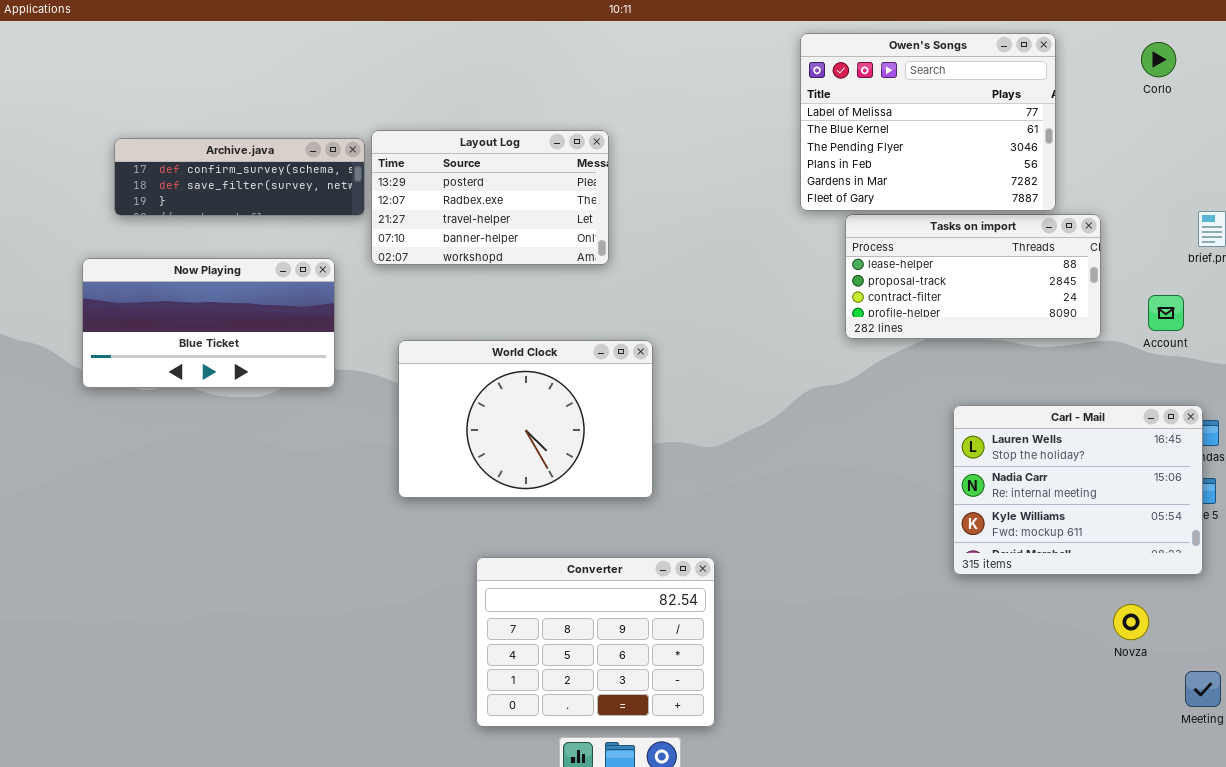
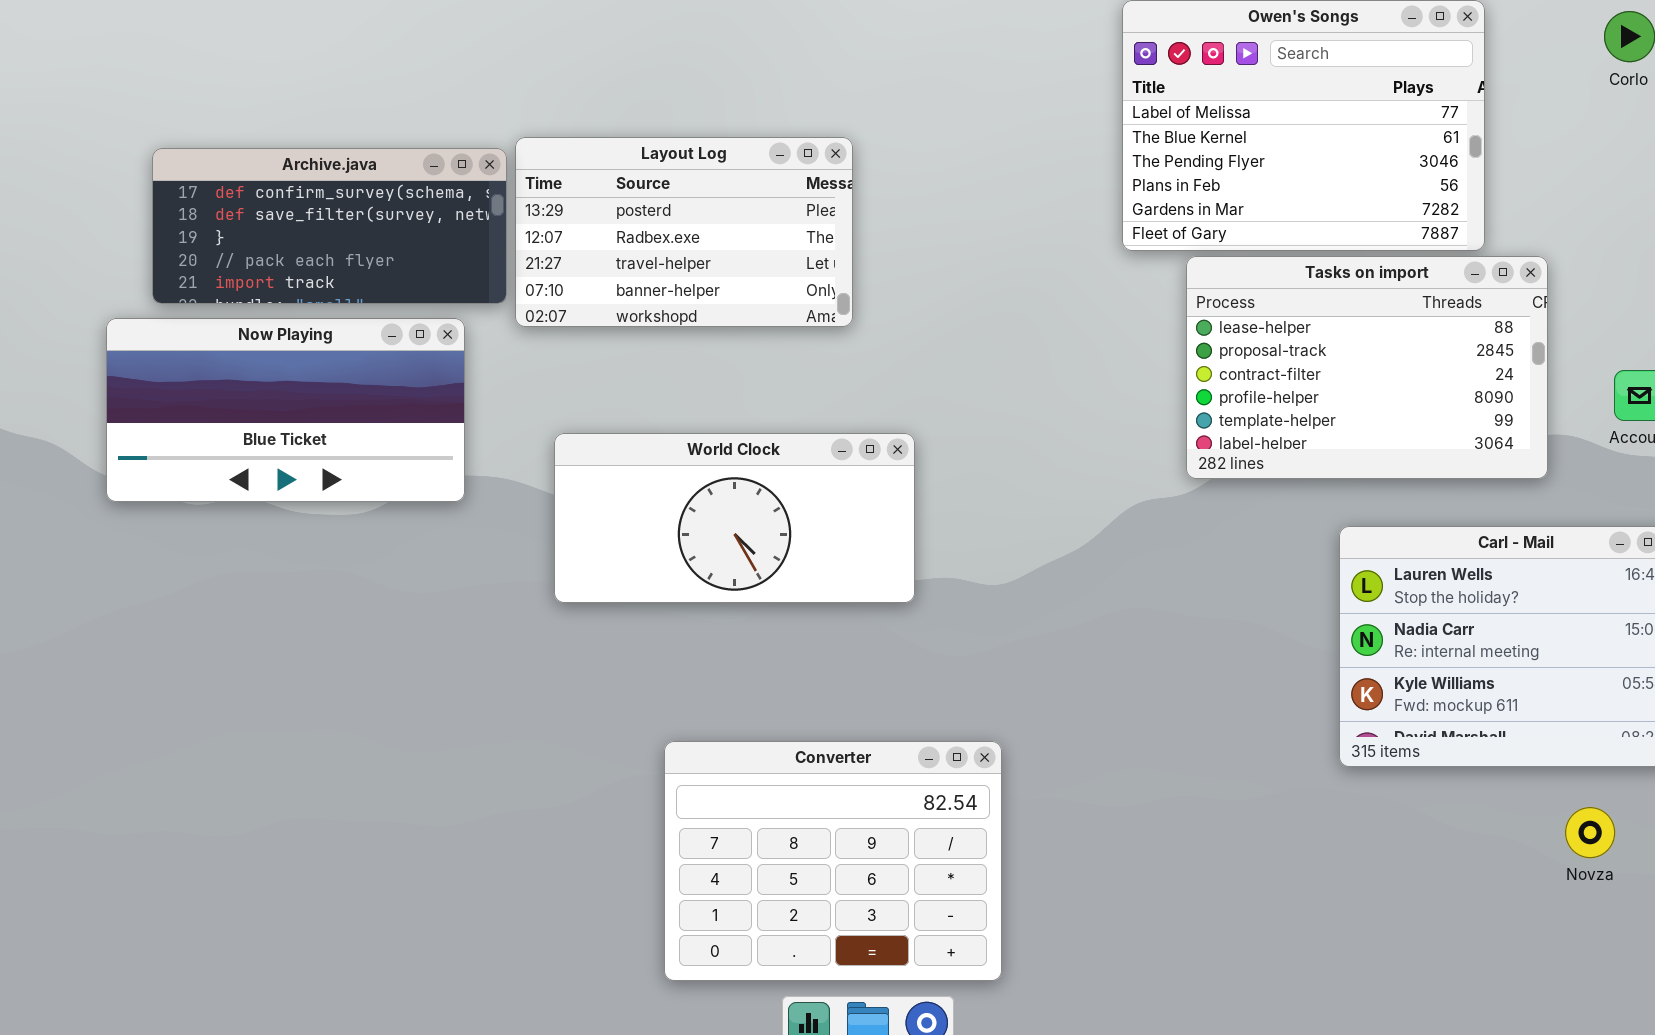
Archive.java: [114,138,365,216] -> [152,148,507,304], resized
Tasks on import: [845,214,1101,339] -> [1186,256,1548,479], resized
World Clock: [398,340,653,498] -> [554,433,915,603], resized

